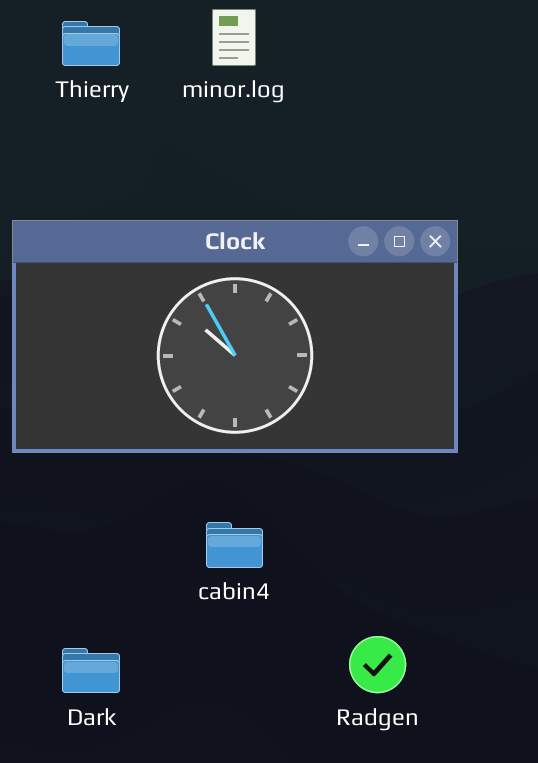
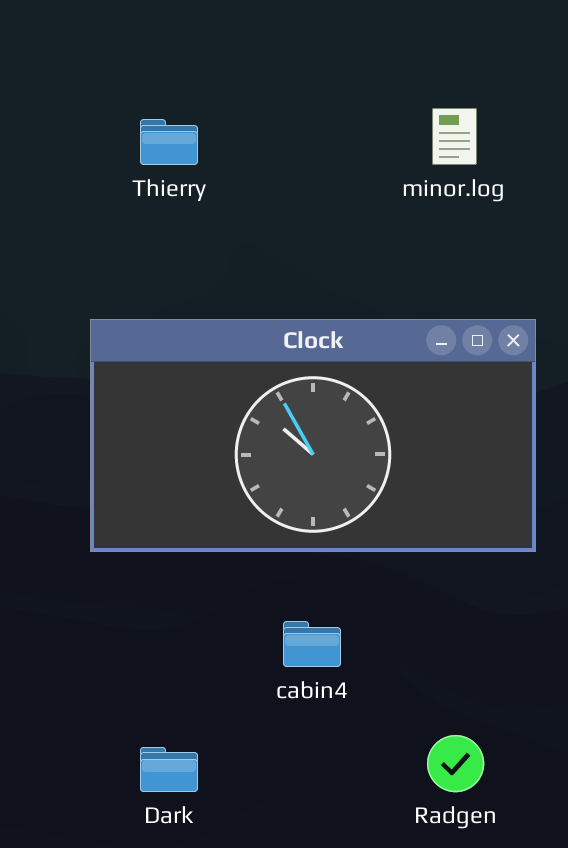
minor.log: [212,9,256,66] -> [432,108,477,165], moved

